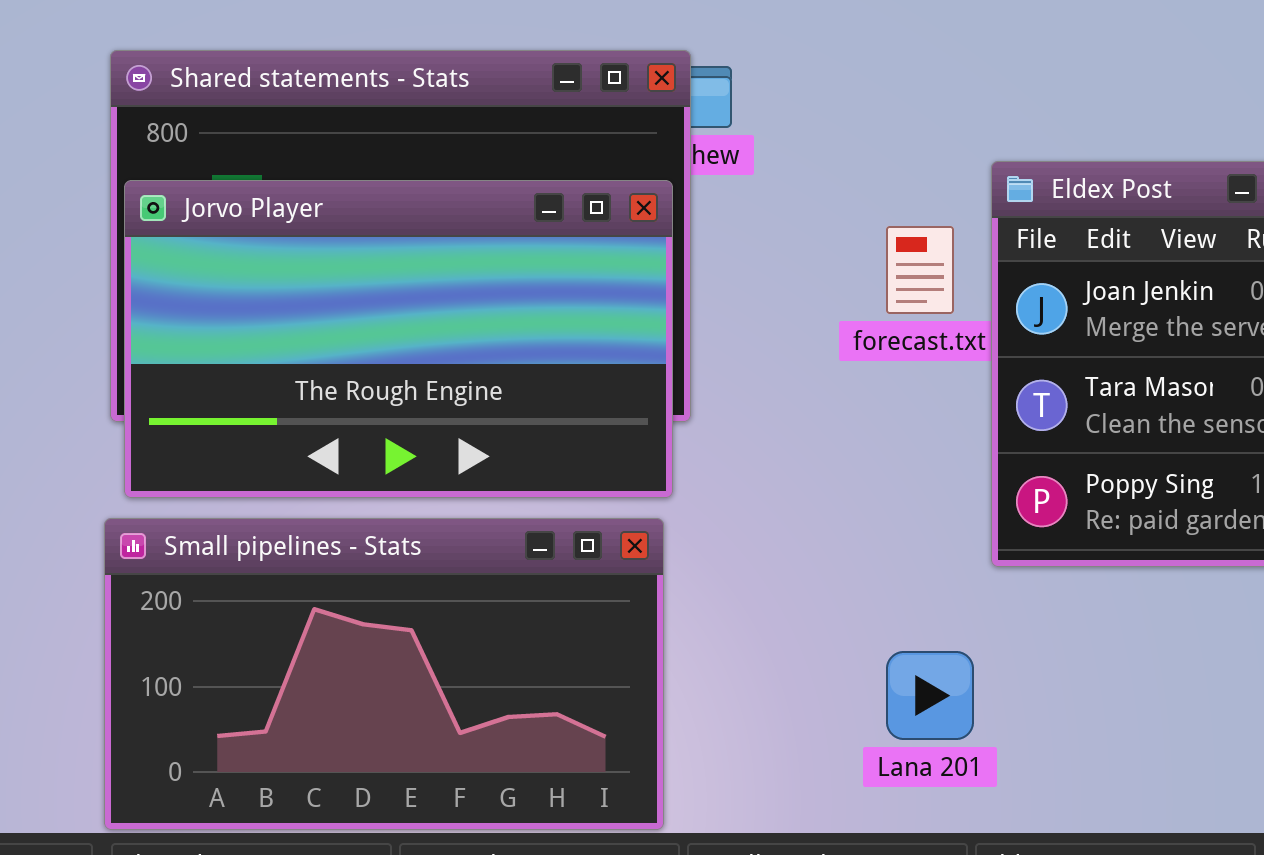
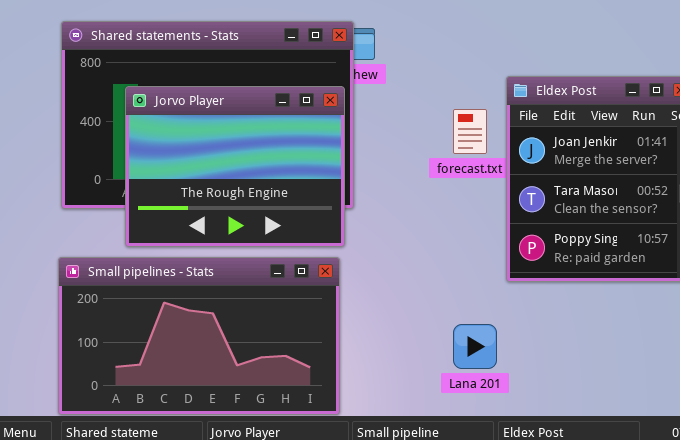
Jorvo Player: [124,180,673,498] -> [125,86,345,247], resized

